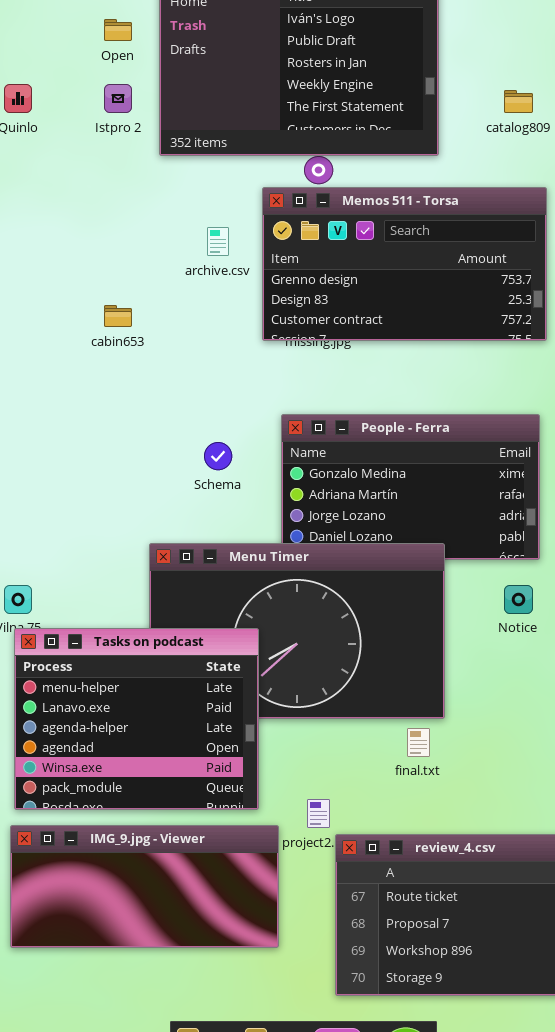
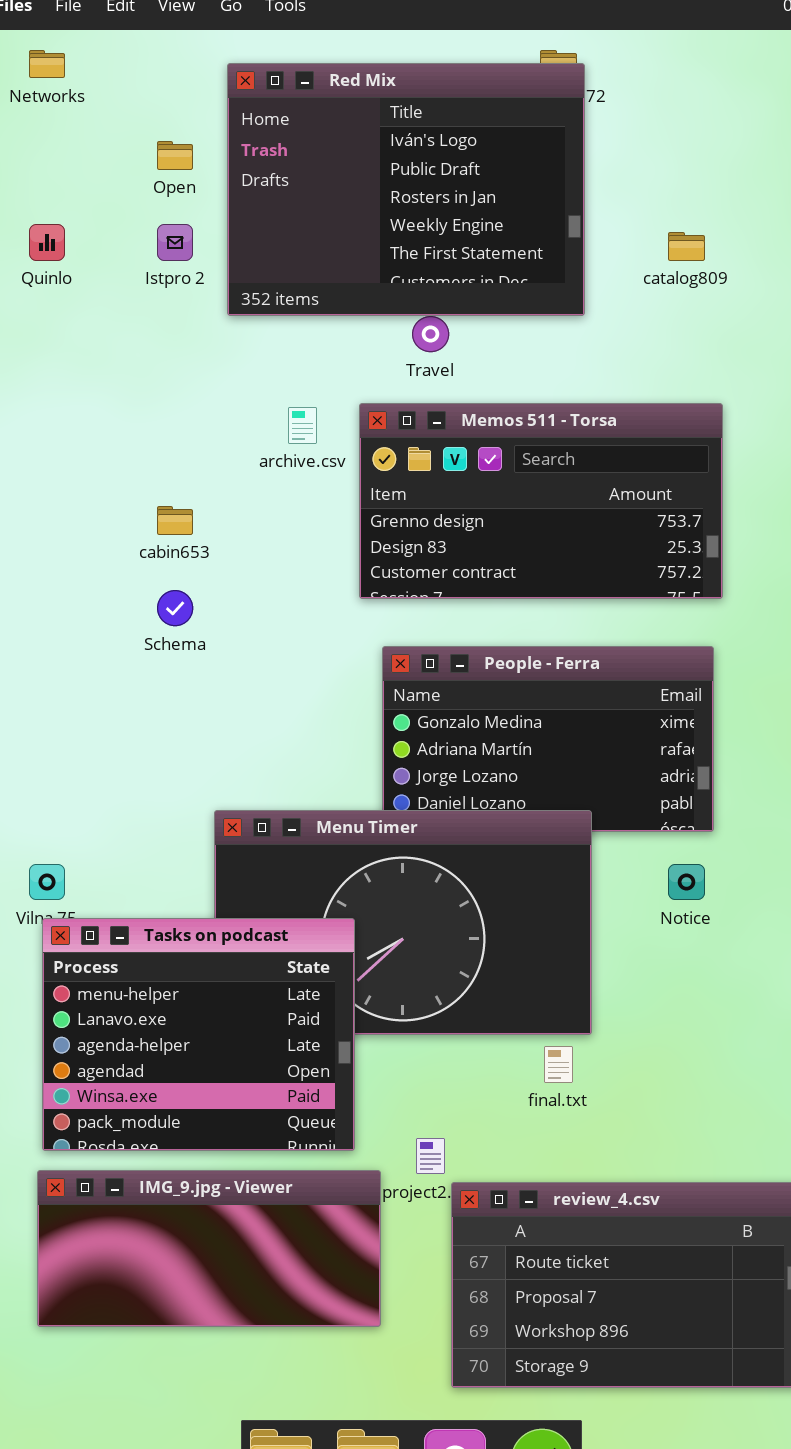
Memos 511 - Torsa: [262,187,547,341] -> [359,403,723,599], moved
Schema: [204,442,232,470] -> [157,590,193,626], moved

